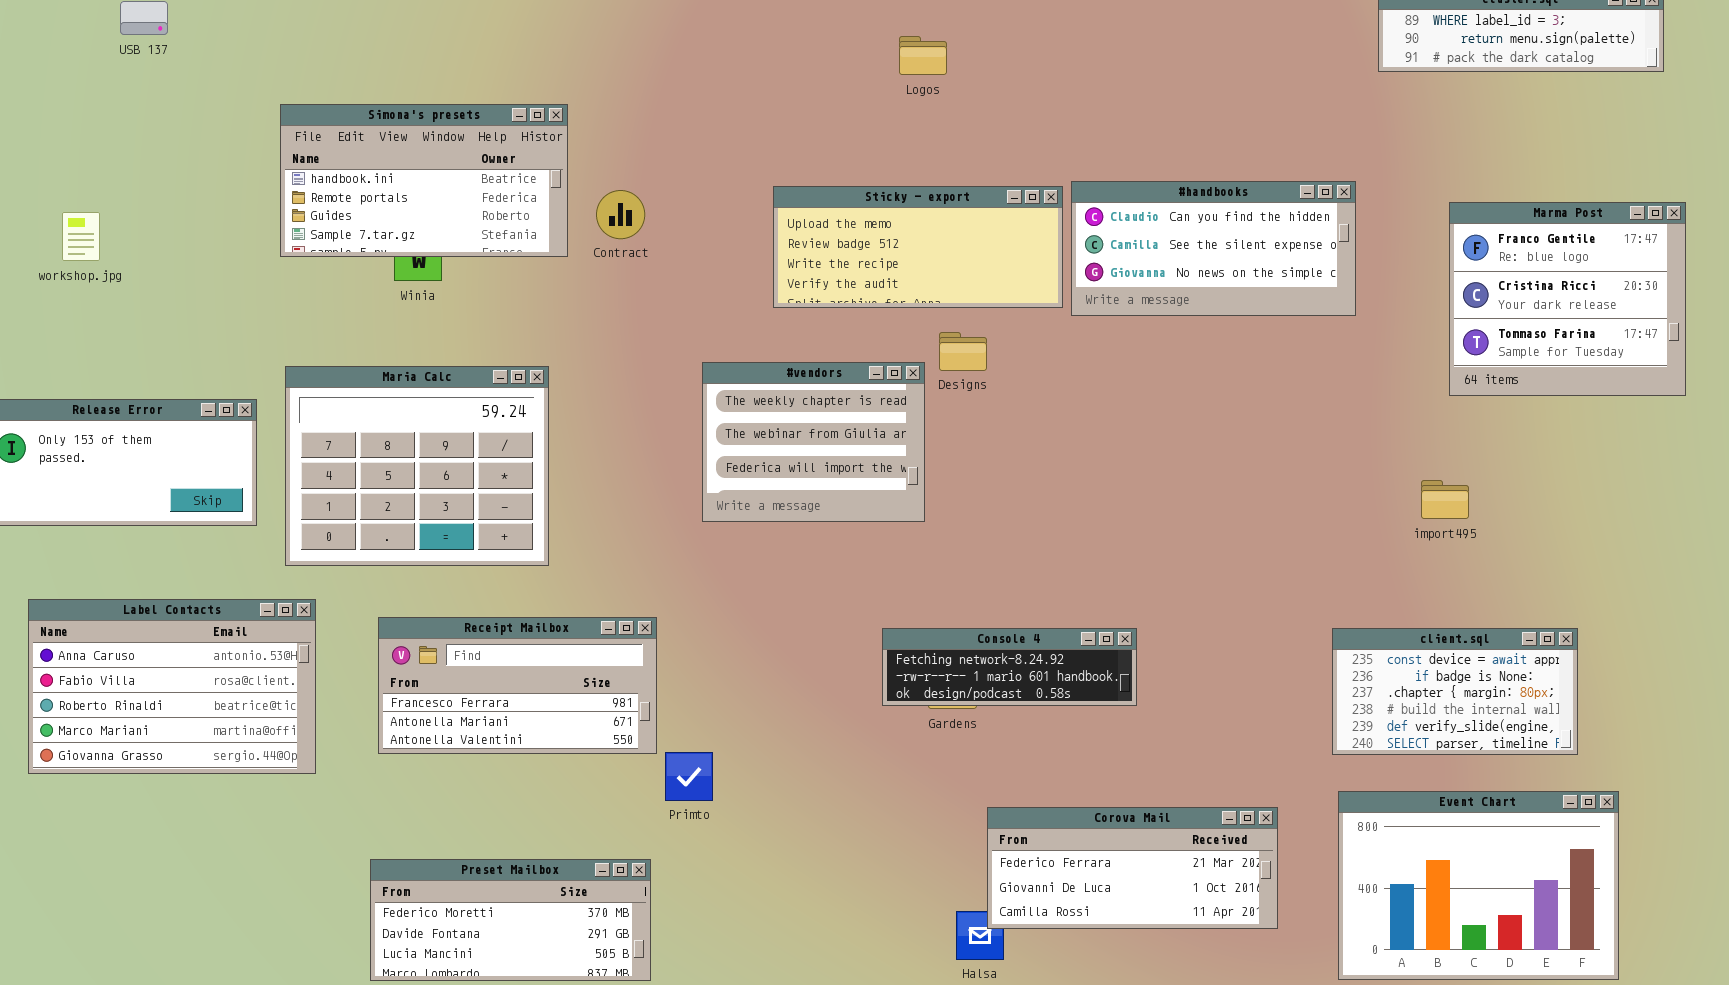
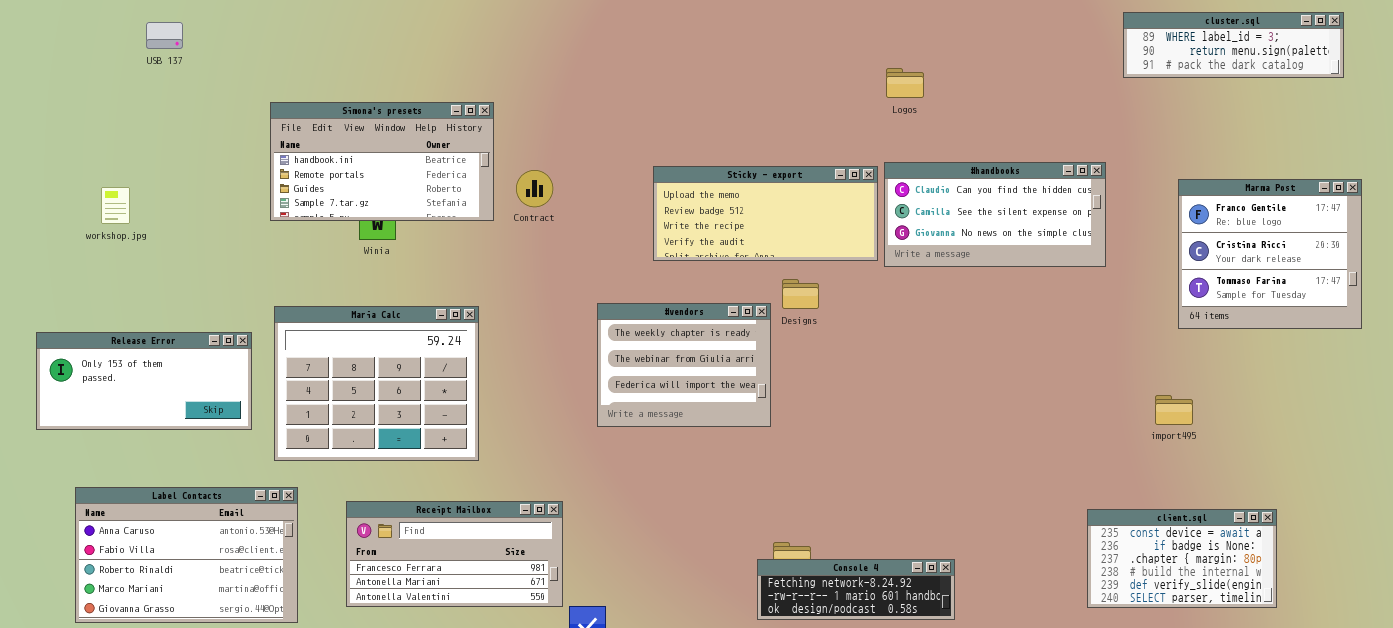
Logos: [899,36,947,75] -> [886,68,924,98], moved
Console 4: [882,628,1137,706] -> [757,559,955,620], moved

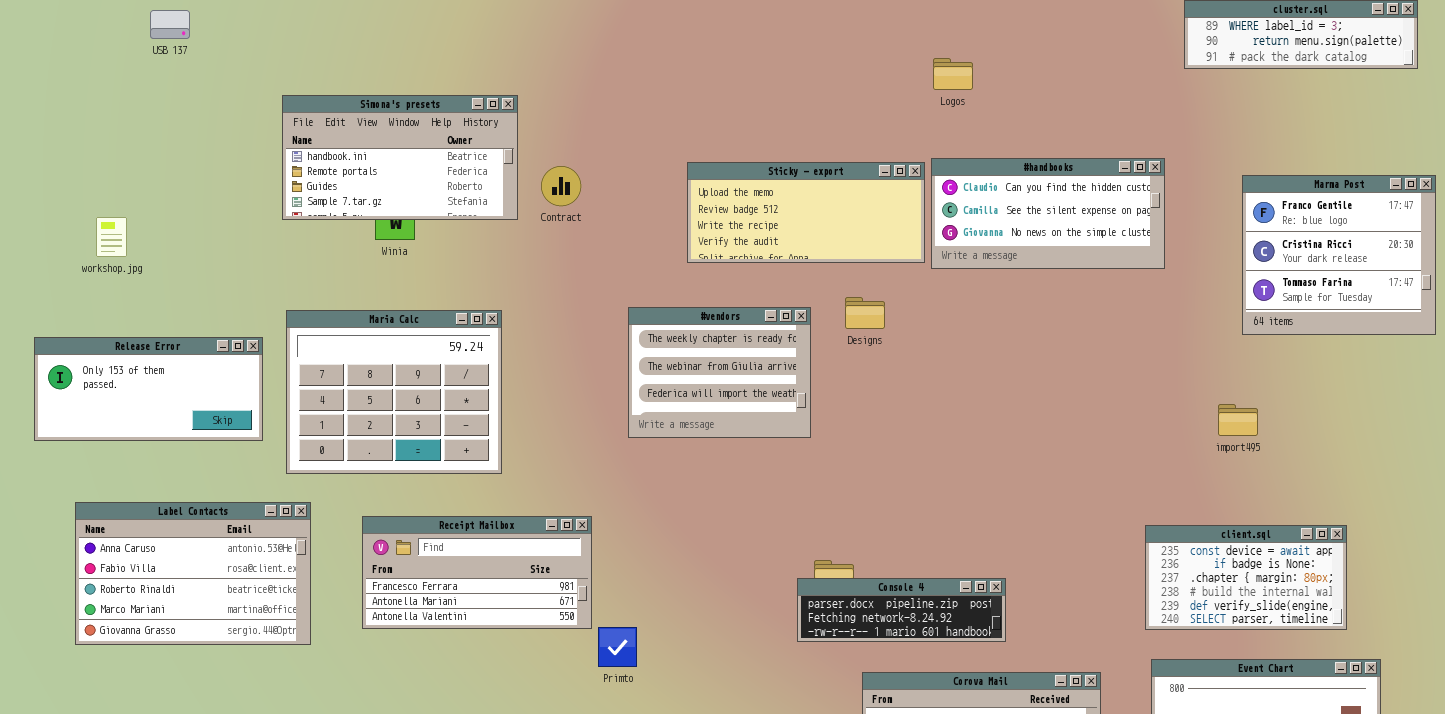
workshop.jpg: [101,187,130,224] -> [96,217,127,257], moved
Designs: [782,279,819,309] -> [845,297,885,329], moved
Console 4: [757,559,955,620] -> [797,578,1006,642], scrolled up 1 row

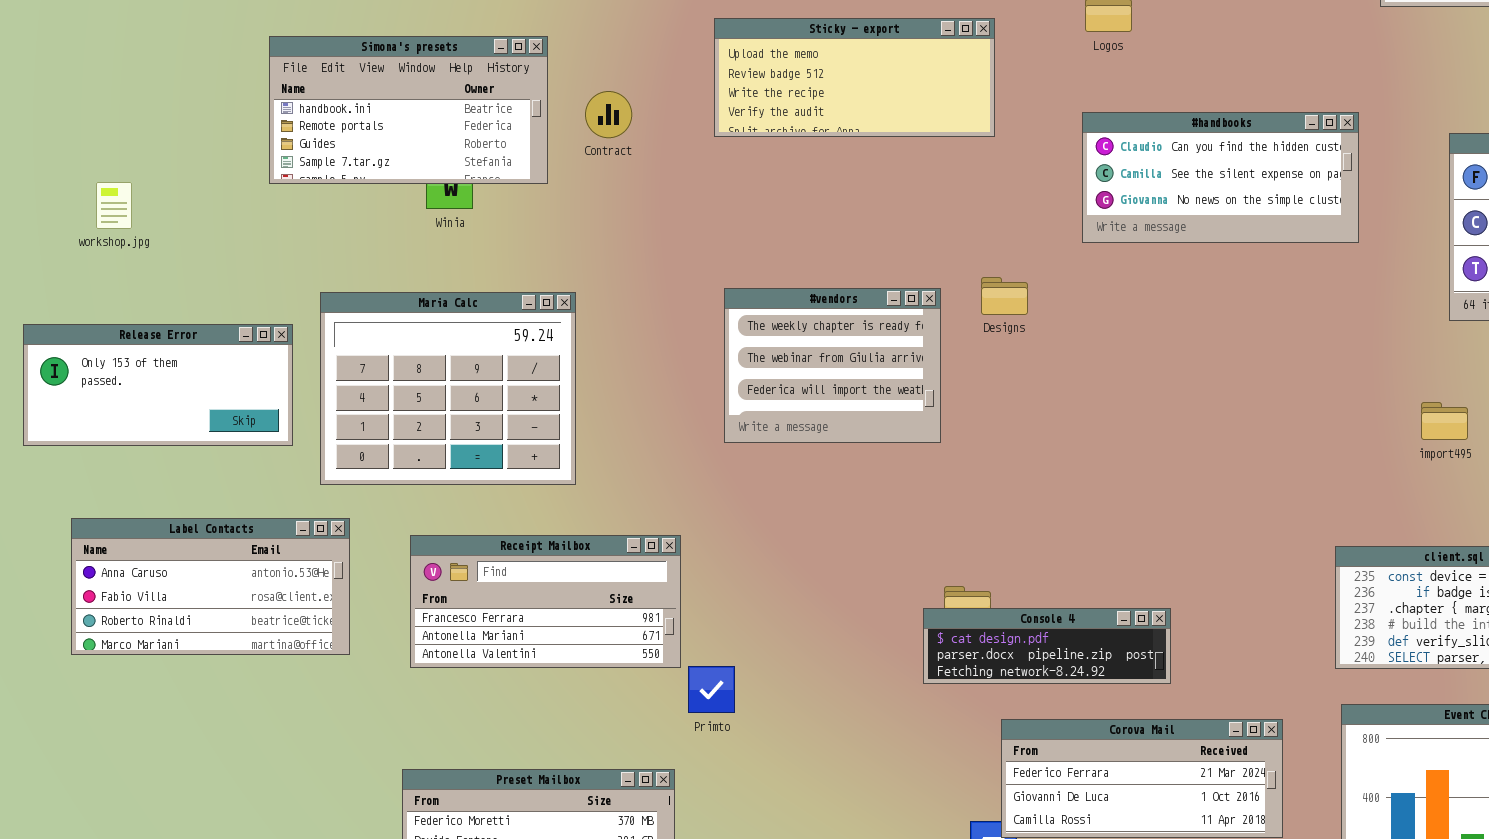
Simona's presets: [282,95,518,220] -> [269,36,548,184], moved
Sticky - export: [687,162,925,263] -> [714,18,995,137], moved
Contract: [541,166,581,206] -> [585,91,632,138], moved
Label Contacts: [75,502,311,645] -> [71,518,350,655], resized
Console 4: [797,578,1006,642] -> [923,608,1171,684], scrolled up 1 row

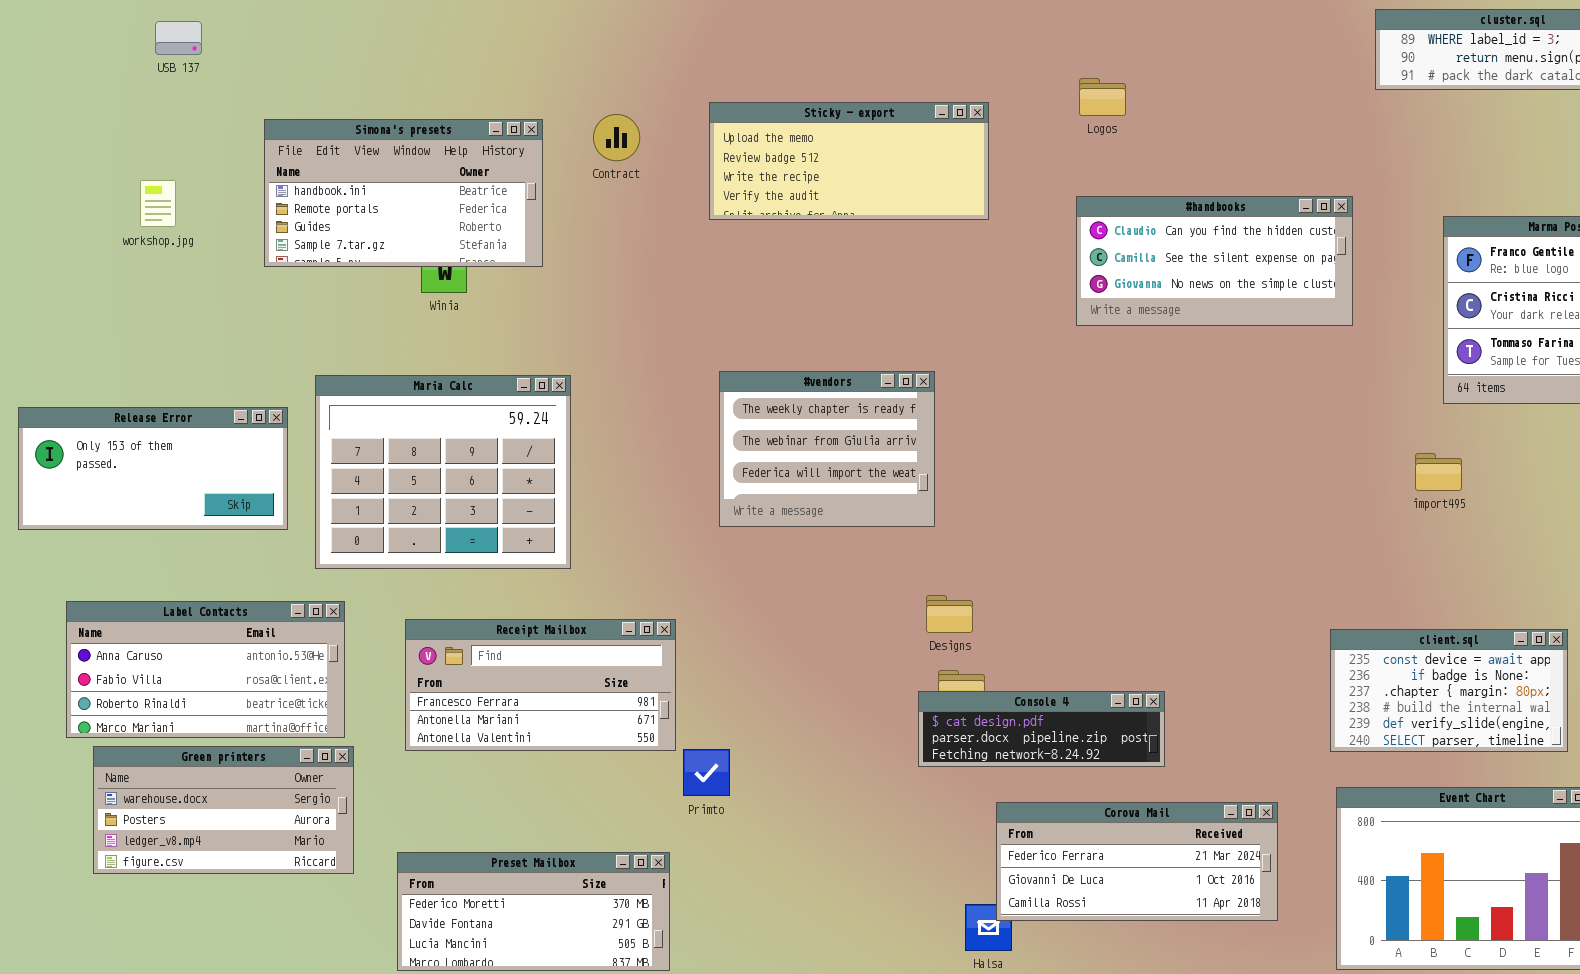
Contract: [585,91,632,138] -> [593,114,640,161], moved
workshop.jpg: [96,182,132,229] -> [140,180,176,227], moved
Designs: [981,277,1028,315] -> [926,595,973,633], moved
import495: [1421,402,1468,440] -> [1415,453,1462,491], moved
Green printers: none -> [93,746,354,874], opened

